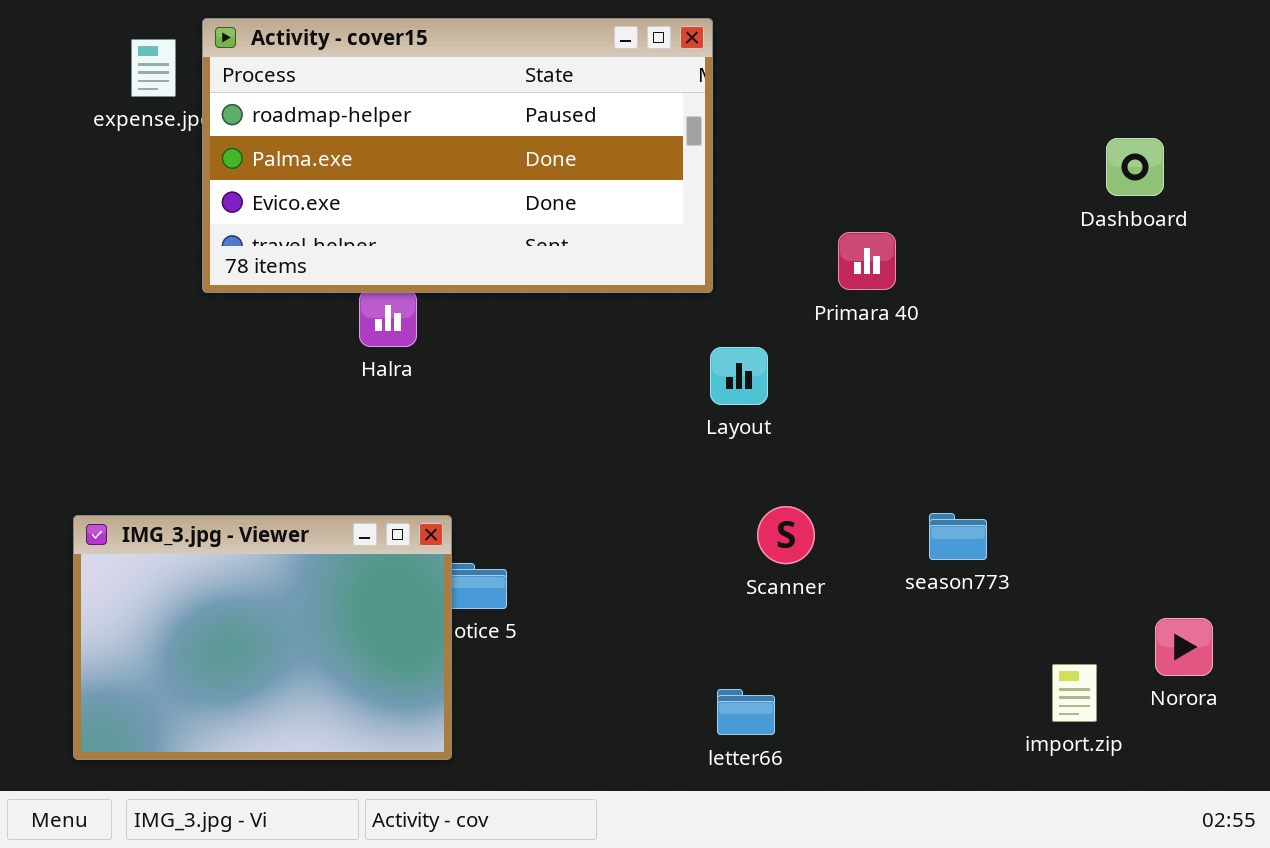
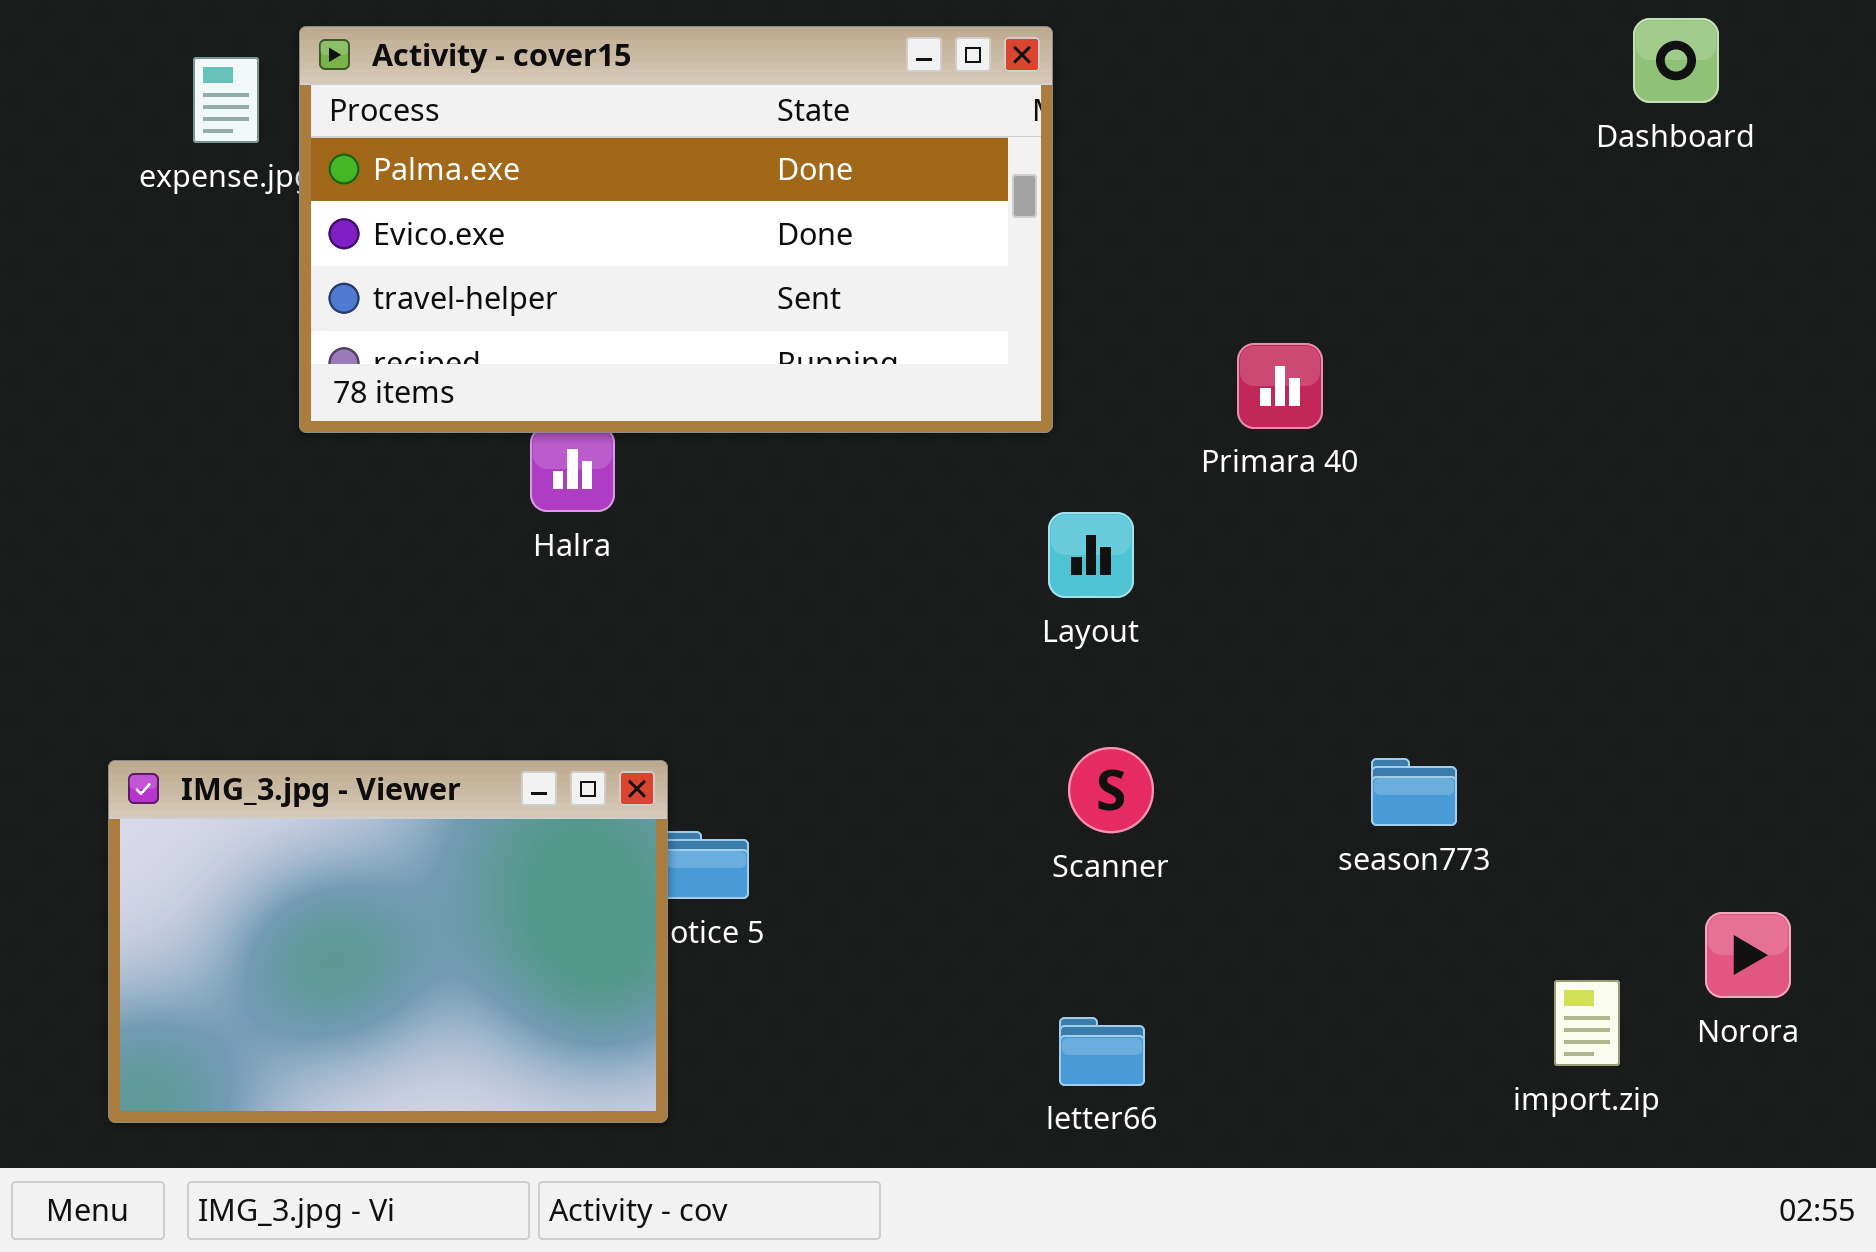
Activity - cover15: [202,18,713,293] -> [299,26,1053,433], scrolled down 1 row
Dashboard: [1106,138,1164,196] -> [1633,18,1719,103], moved
Scanner: [757,506,815,564] -> [1068,747,1154,833], moved

